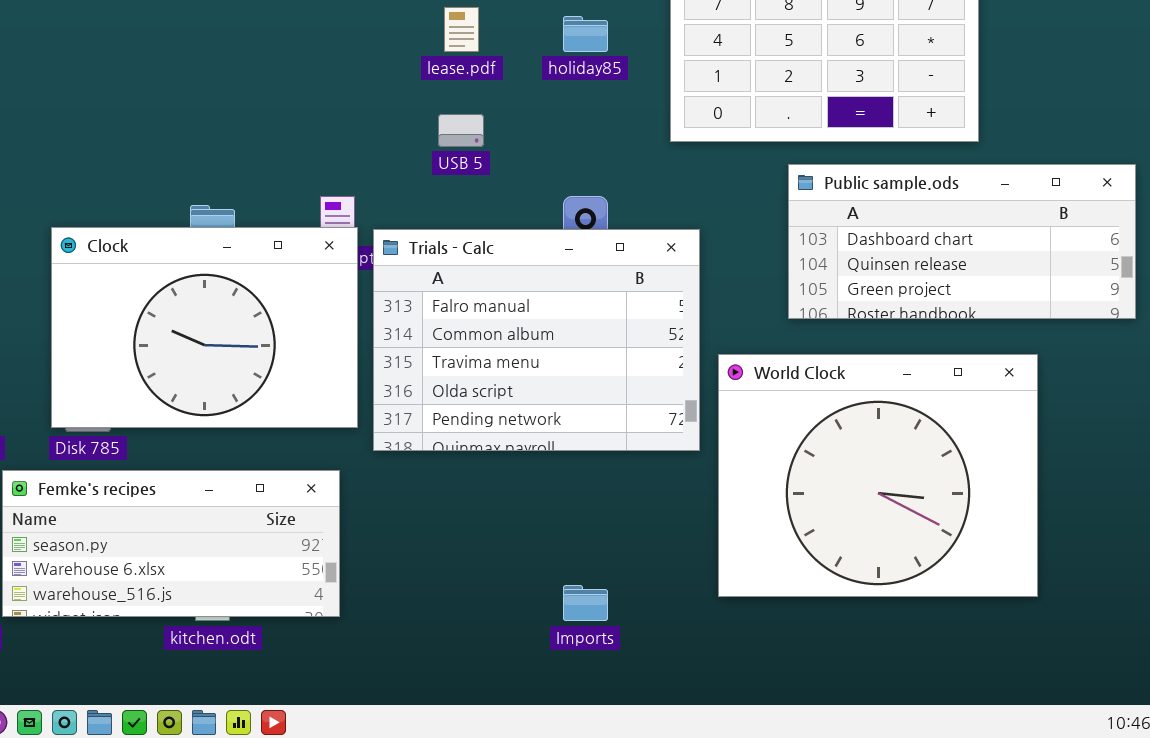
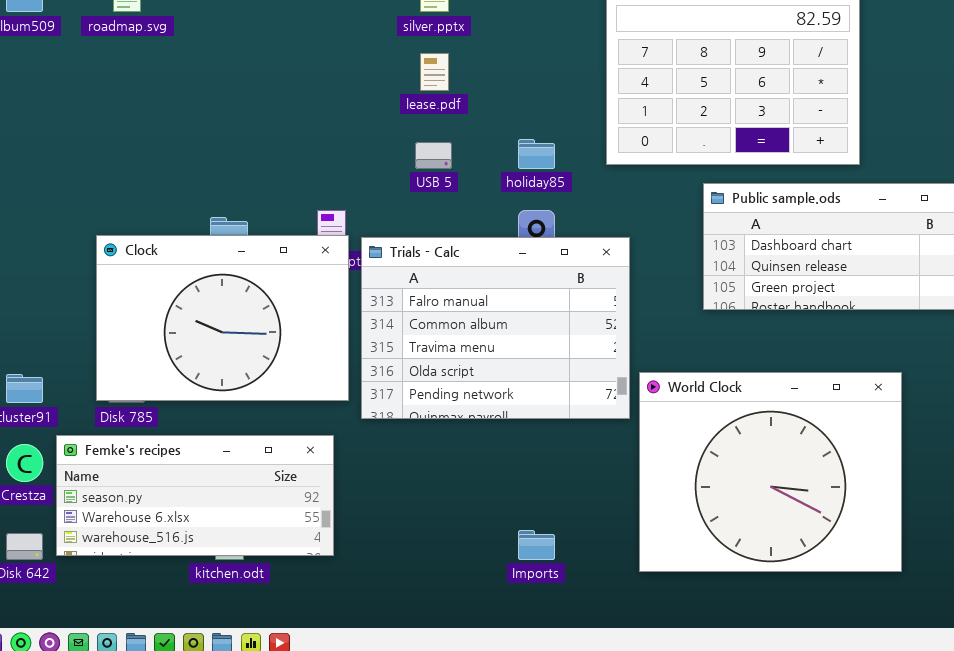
holiday85: [563,16,608,52] -> [518,139,555,169], moved
World Clock: [718,354,1038,597] -> [639,372,902,572], moved

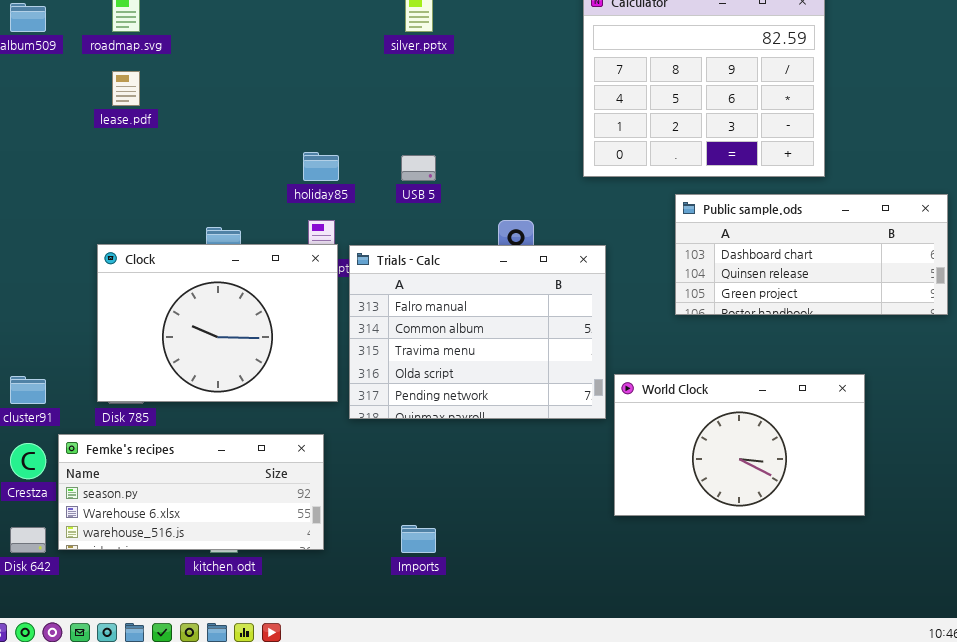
lease.pdf: [420,53,449,91] -> [112,71,140,106], moved
holiday85: [518,139,555,169] -> [303,152,339,181], moved
World Clock: [639,372,902,572] -> [614,374,865,516], resized
Imports: [518,530,555,560] -> [401,525,436,553], moved

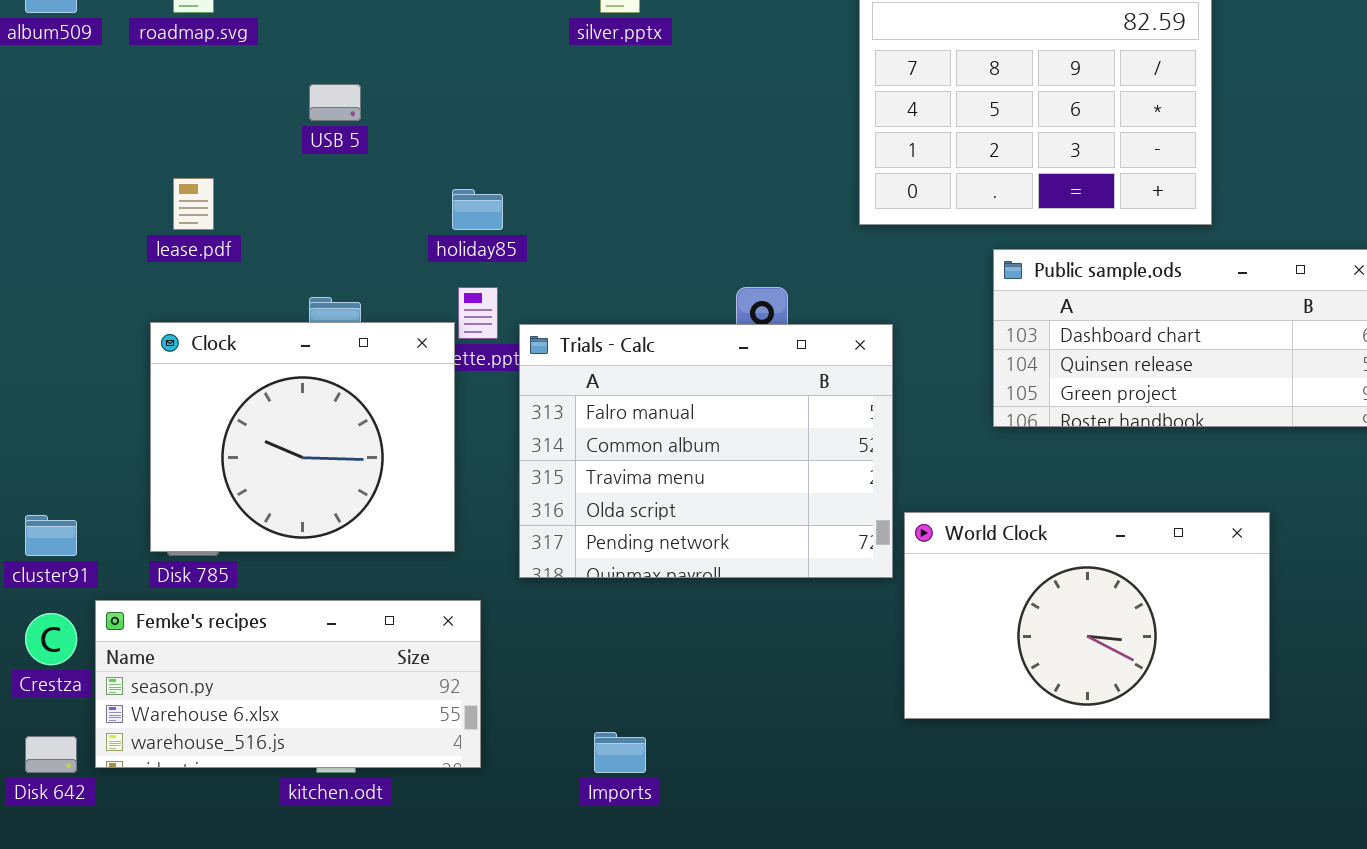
lease.pdf: [112,71,140,106] -> [173,178,214,230], moved
USB 5: [401,155,436,181] -> [309,84,361,121], moved
Clock: [97,244,338,402] -> [150,322,455,552], resized

